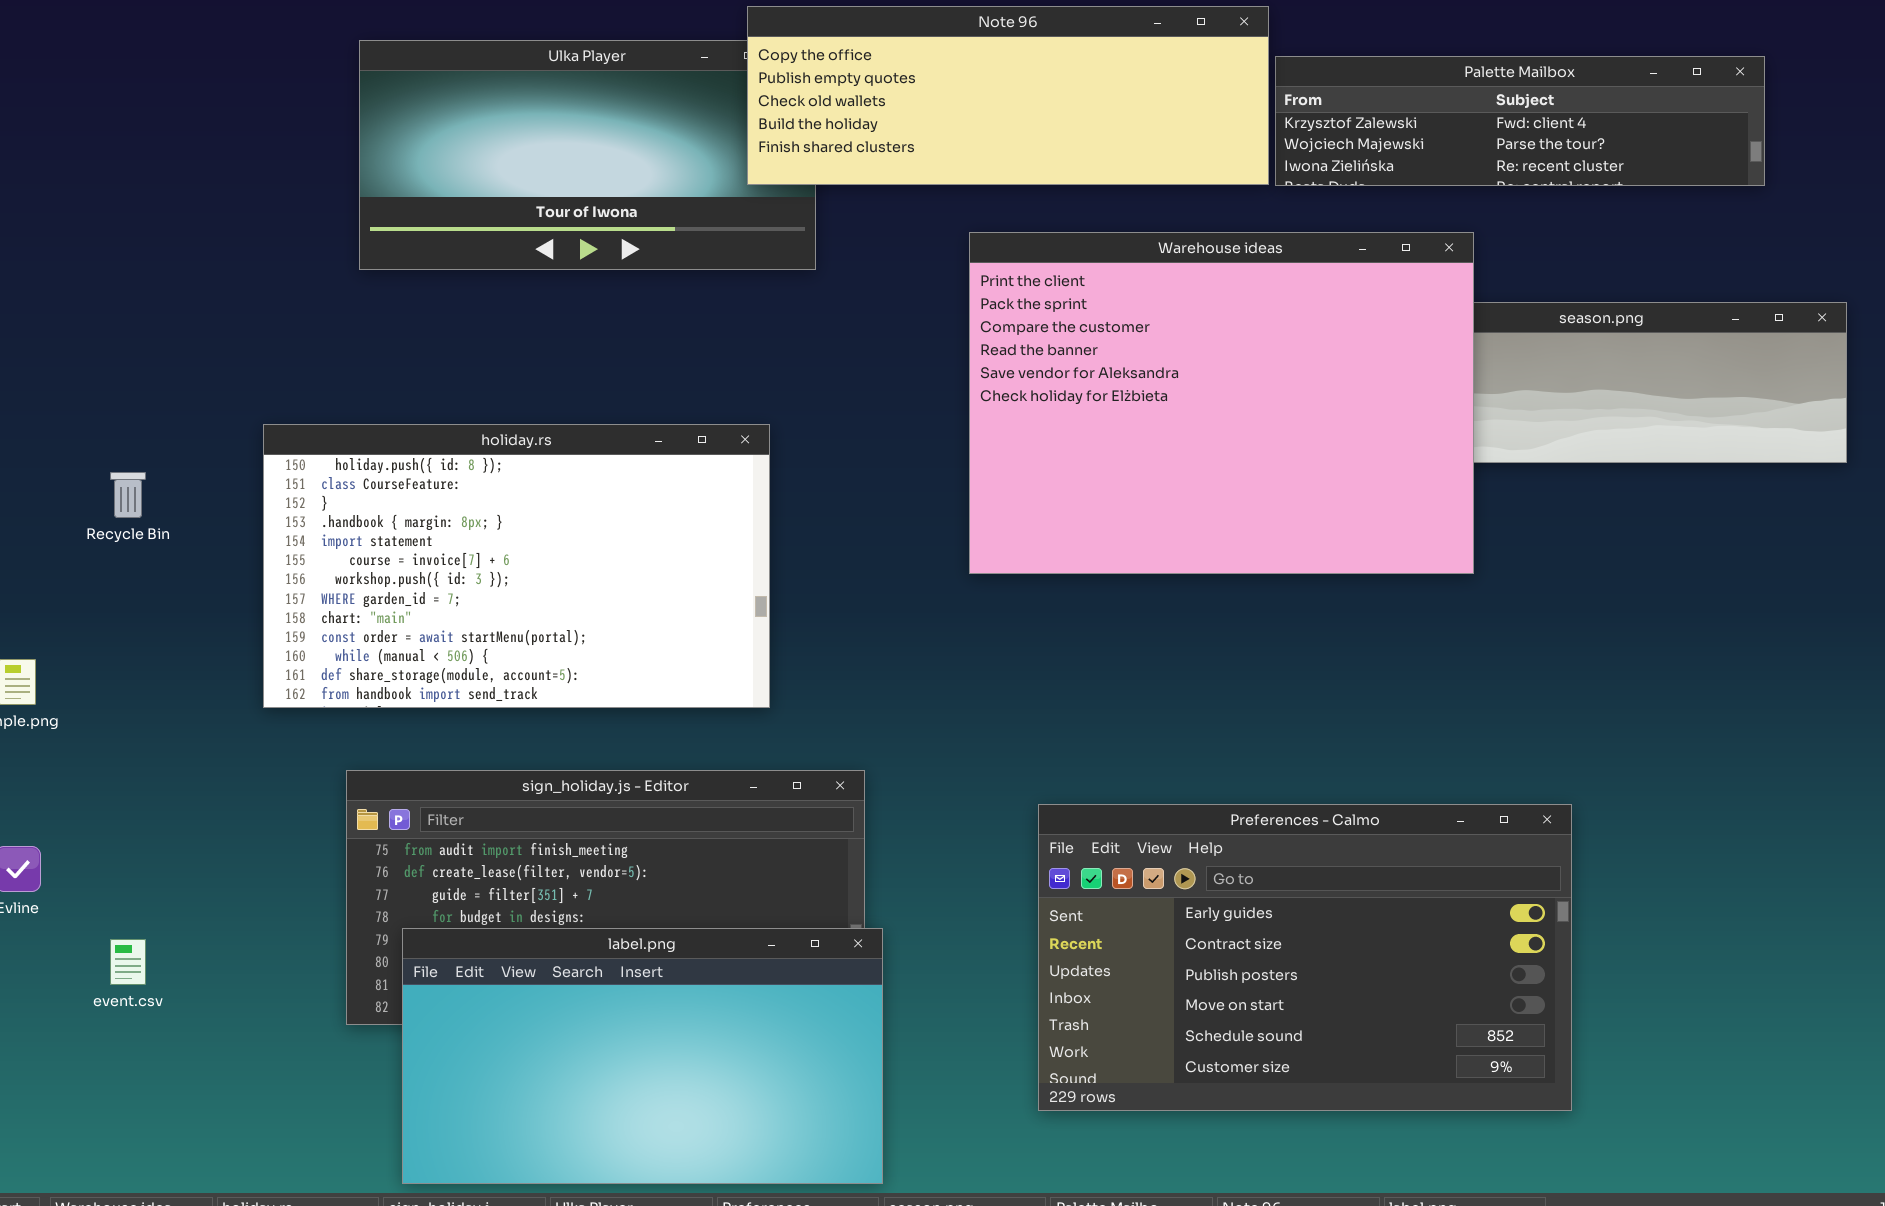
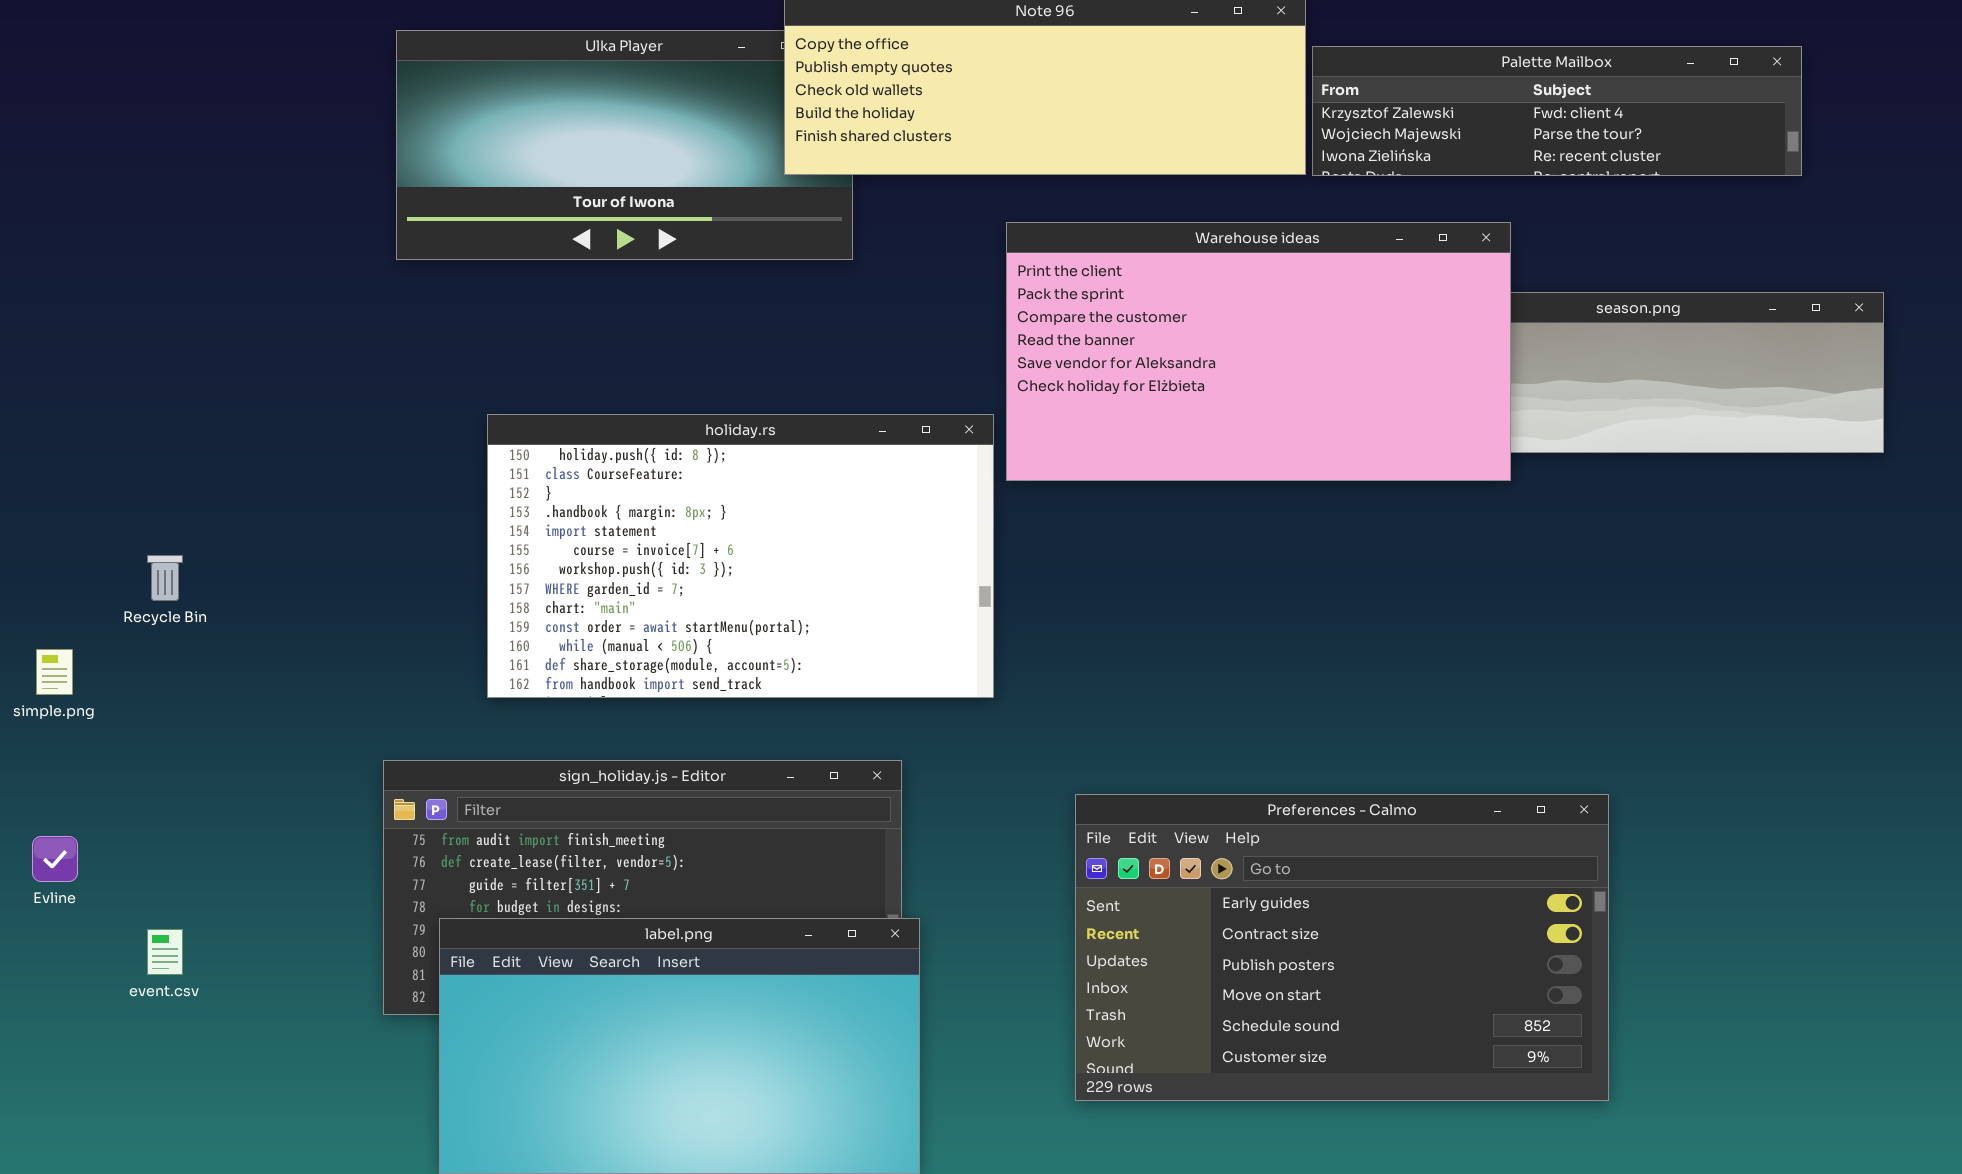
Warehouse ideas: [969,232,1474,574] -> [1006,222,1511,481], resized
holiday.rs: [263,424,770,708] -> [487,414,994,698], moved
Recycle Bin: [110,472,146,518] -> [147,555,183,601], moved

